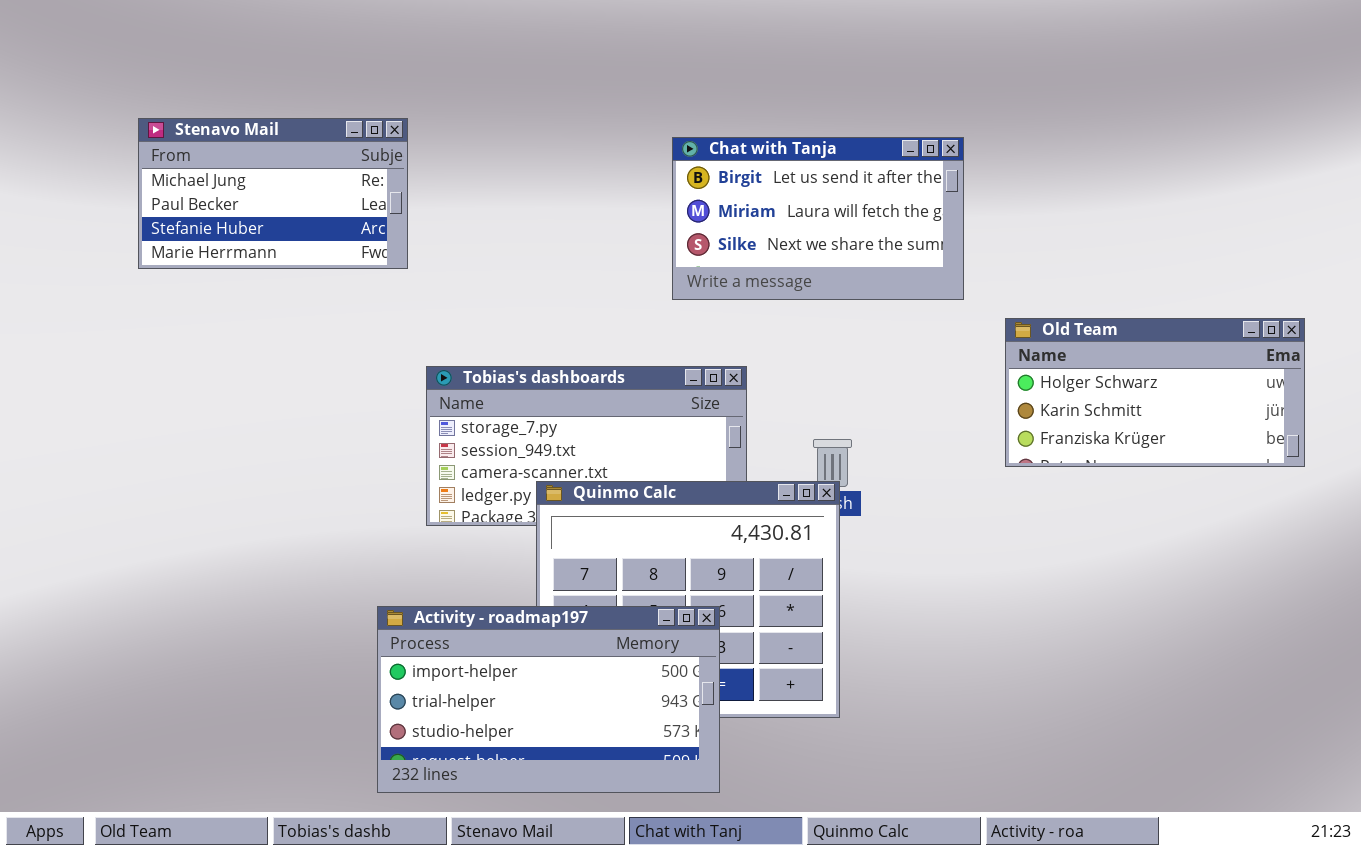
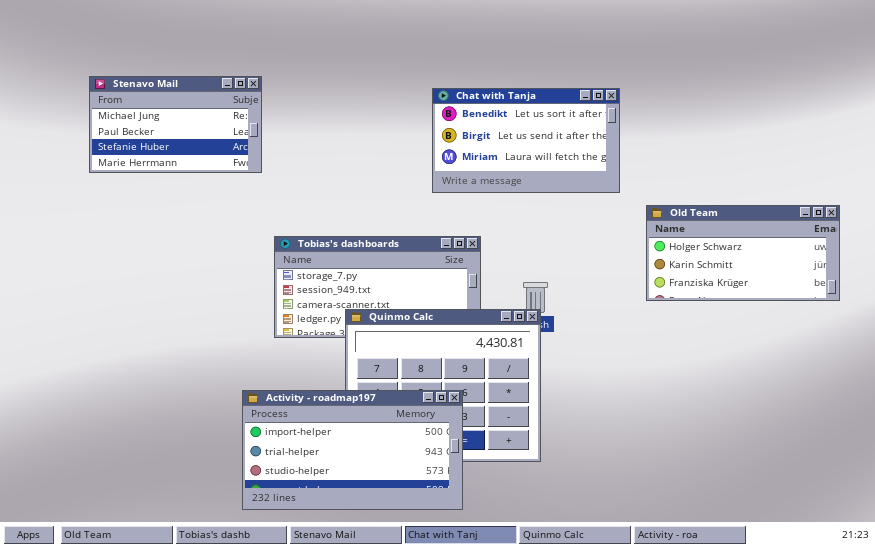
Chat with Tanja: [672,137,964,300] -> [432,88,620,193], scrolled up 1 row

